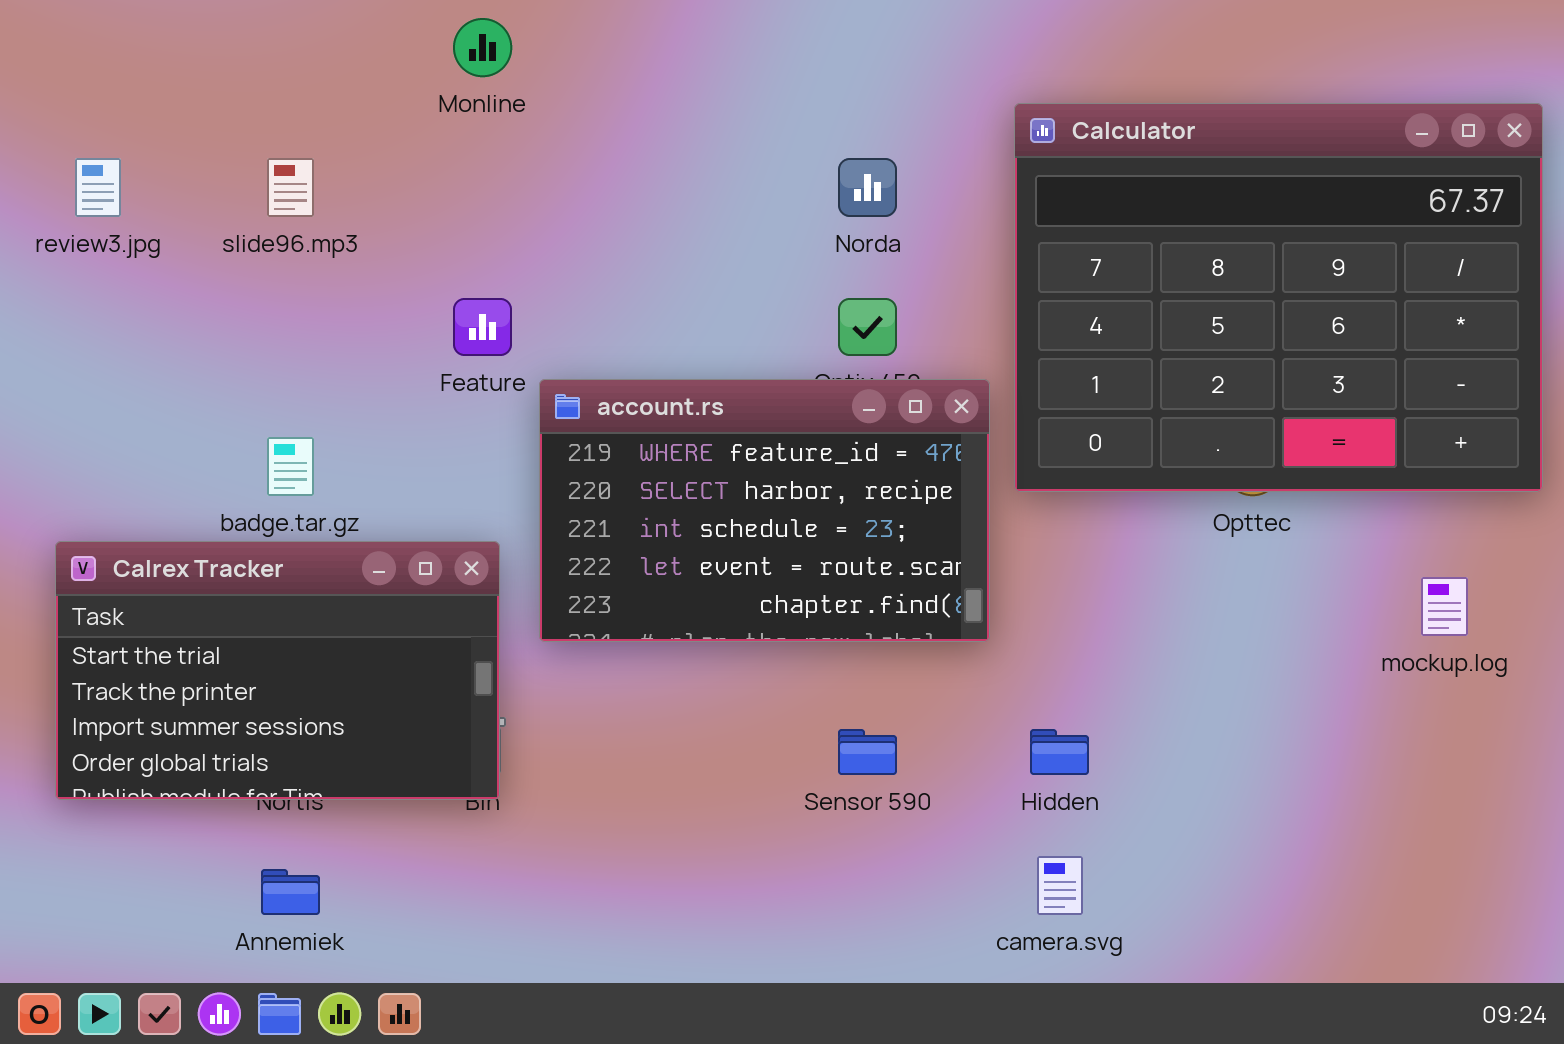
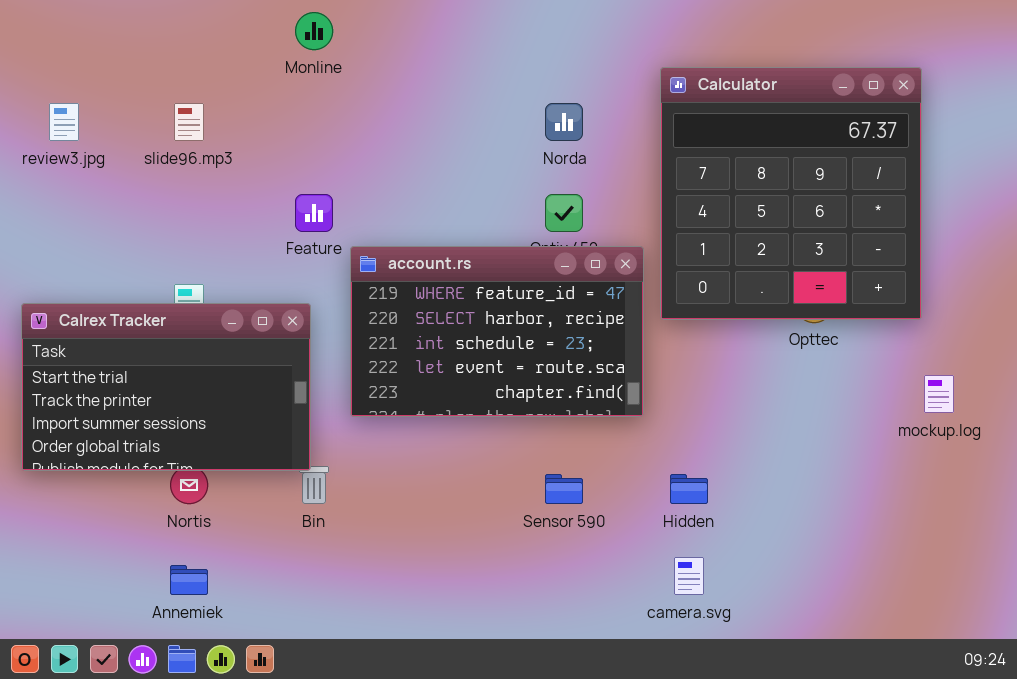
Calculator: [1014,103,1543,492] -> [660,67,922,320], resized
Calrex Tracker: [55,541,500,800] -> [21,303,311,471], moved

